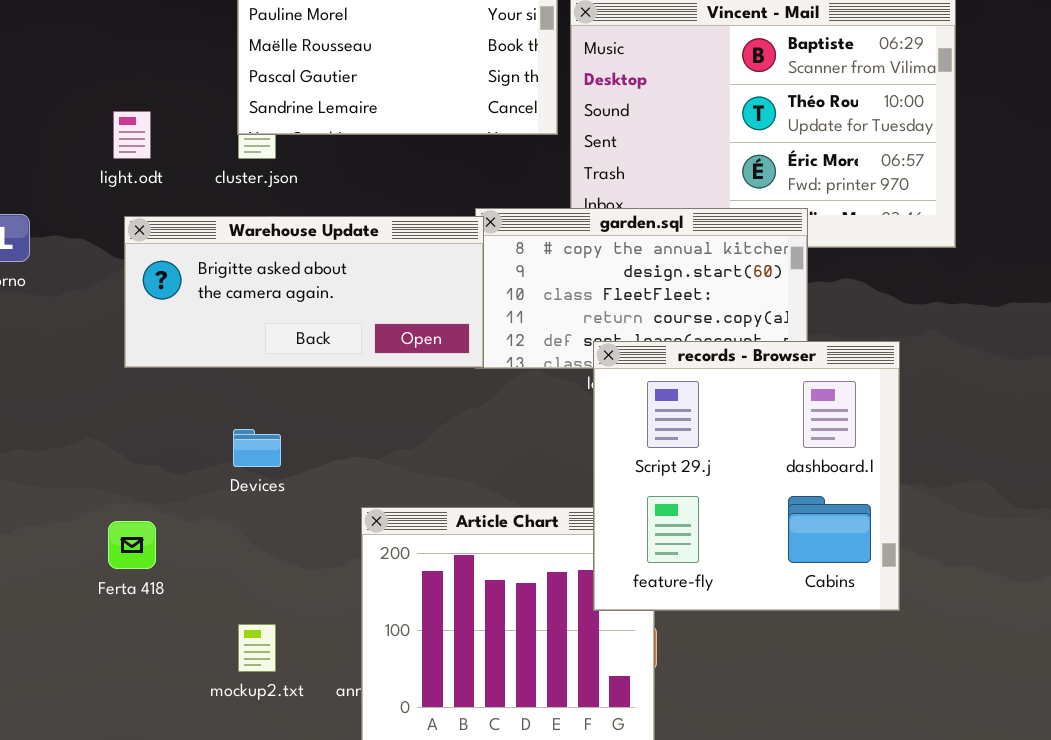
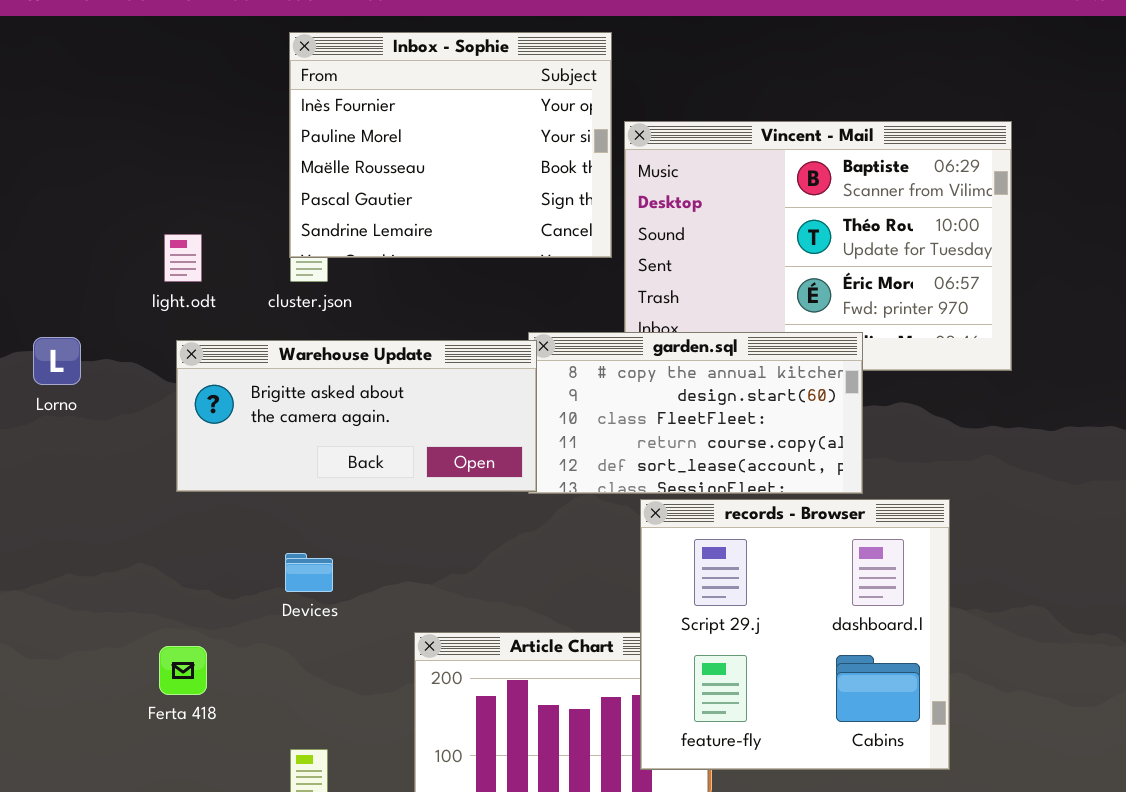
records - Browser: [593,341,900,611] -> [640,499,950,770], moved

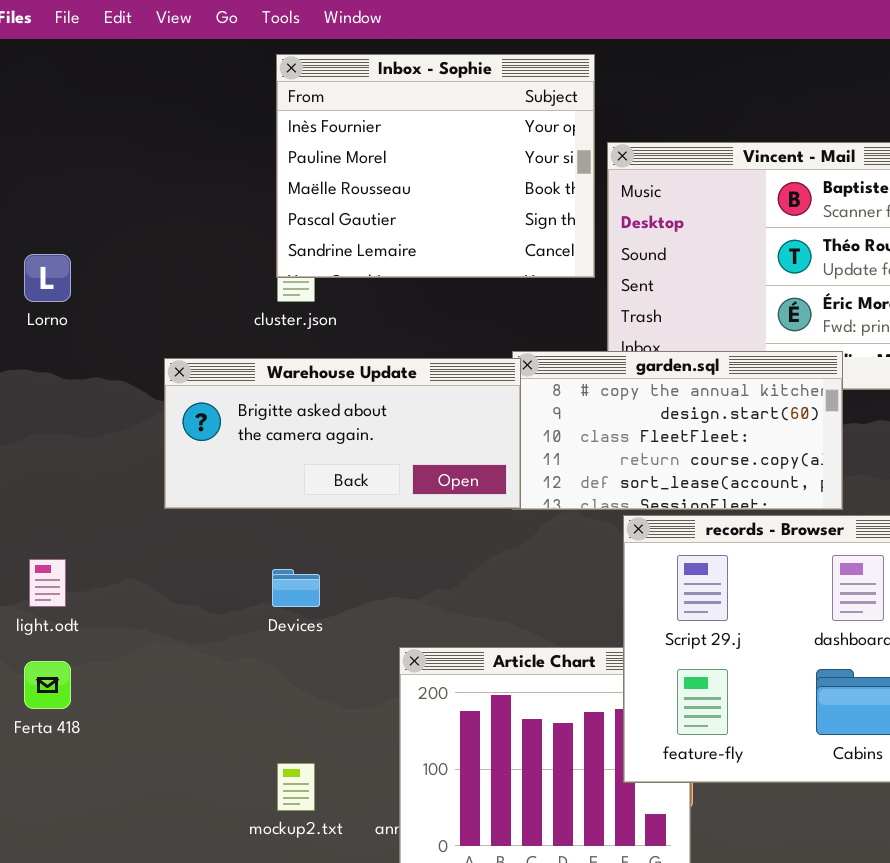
light.odt: [164,234,202,282] -> [29,559,66,607], moved
Lorno: [33,337,81,385] -> [24,254,71,302], moved
Ferta 418: [159,646,207,695] -> [24,661,71,709], moved

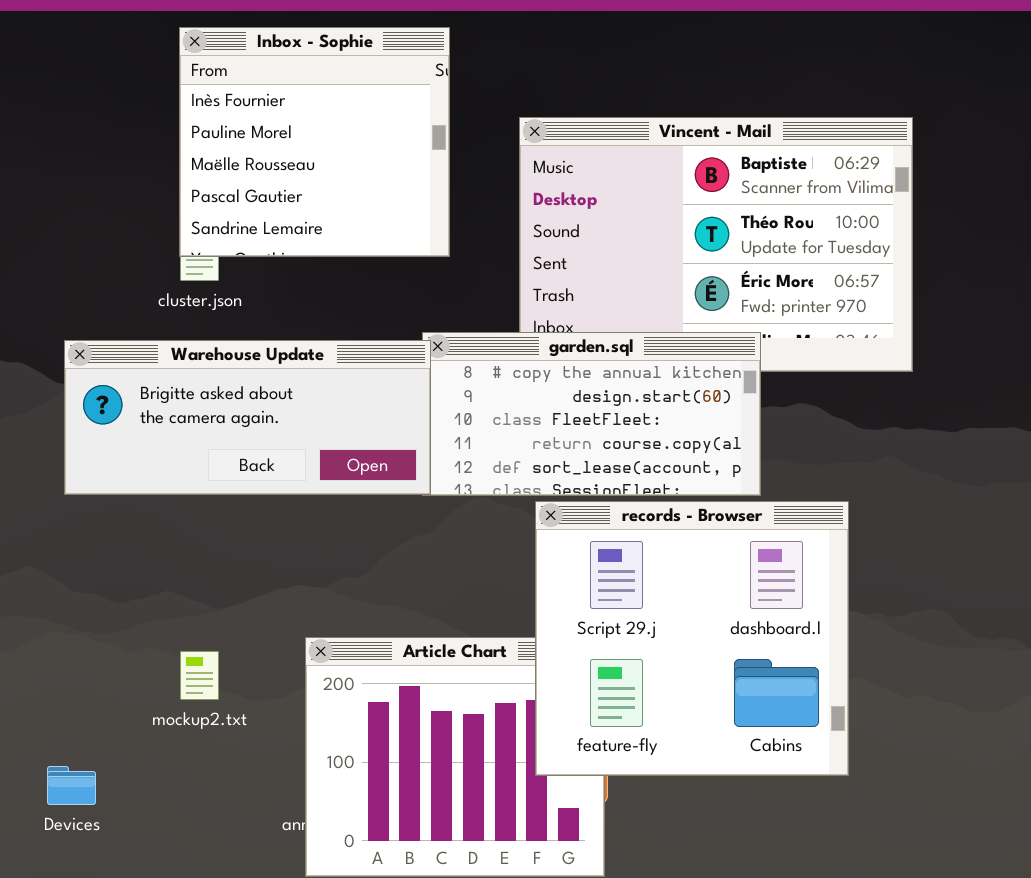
Inbox - Sophie: [276,54,595,278] -> [179,27,450,257], resized
Devices: [272,569,320,607] -> [47,766,96,805], moved
mockup2.txt: [277,763,315,811] -> [180,651,219,700], moved

